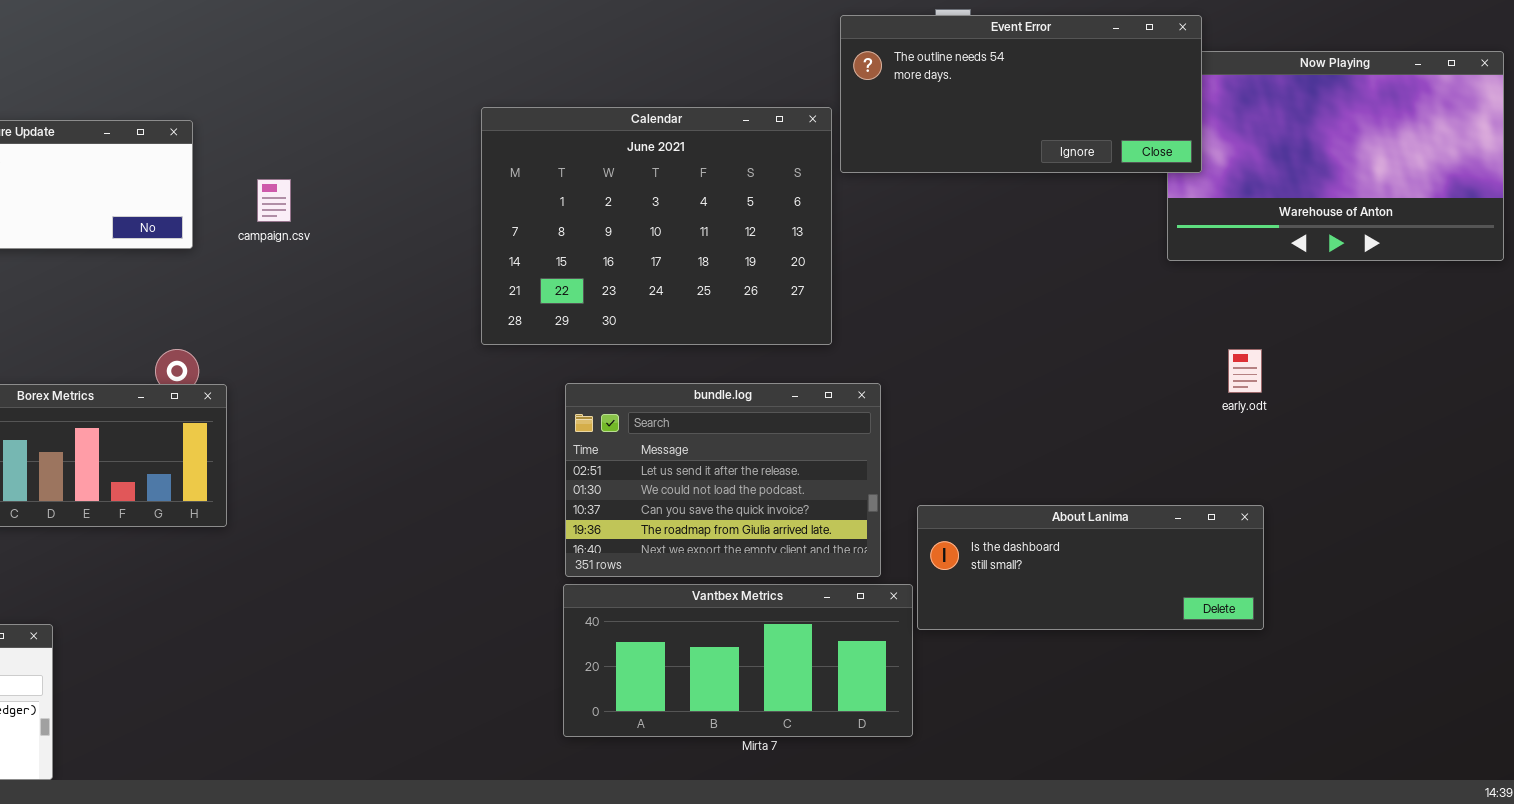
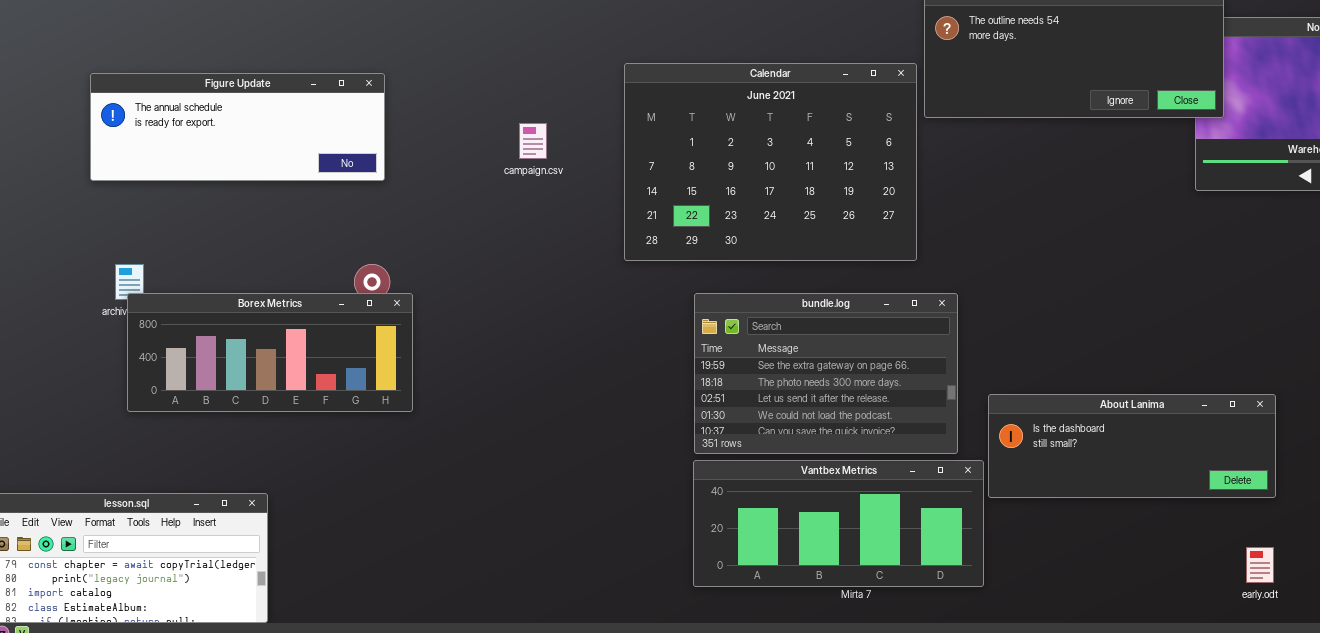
campaign.csv: [257,179,291,222] -> [519,123,547,159], moved
early.odt: [1228,349,1262,393] -> [1246,547,1274,583], moved
bundle.log: [565,383,881,577] -> [694,293,958,454], scrolled up 2 rows

